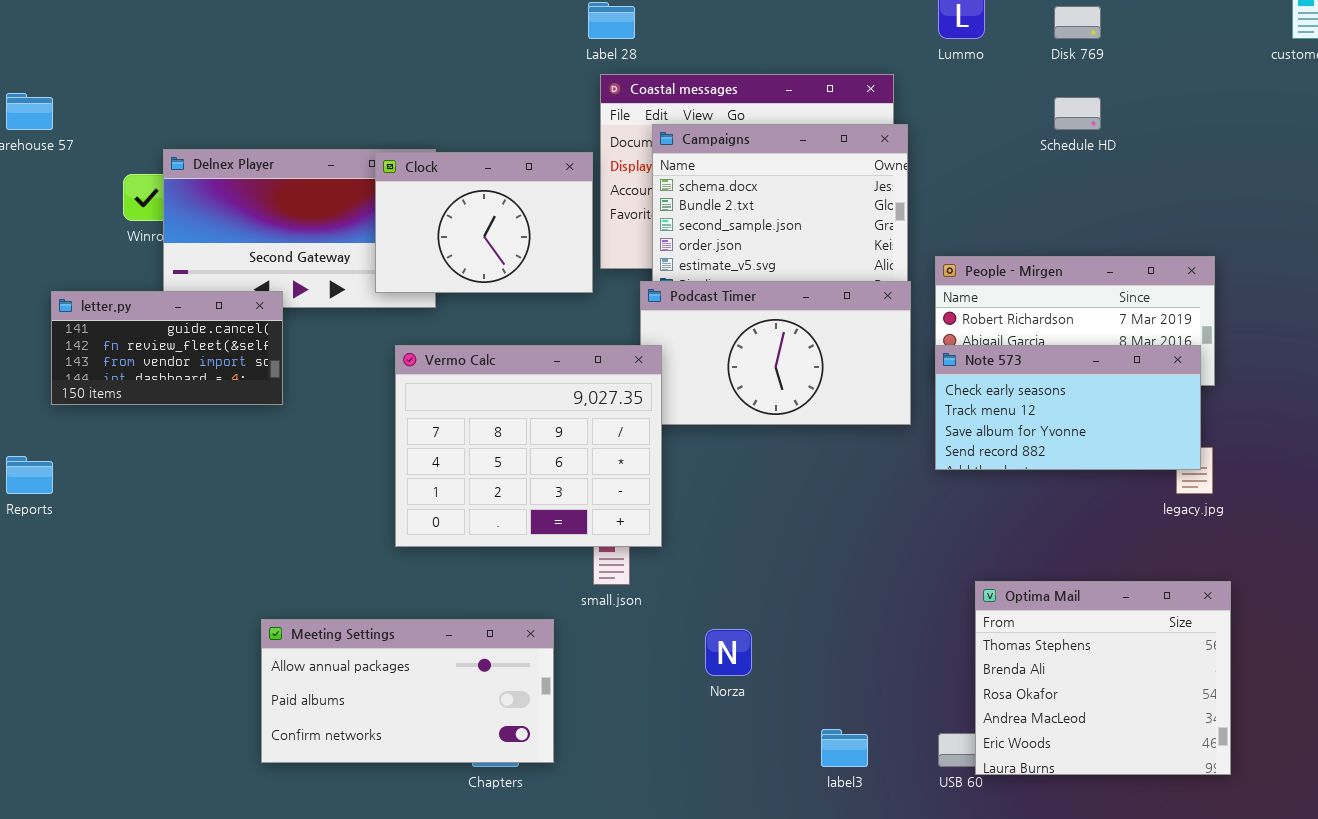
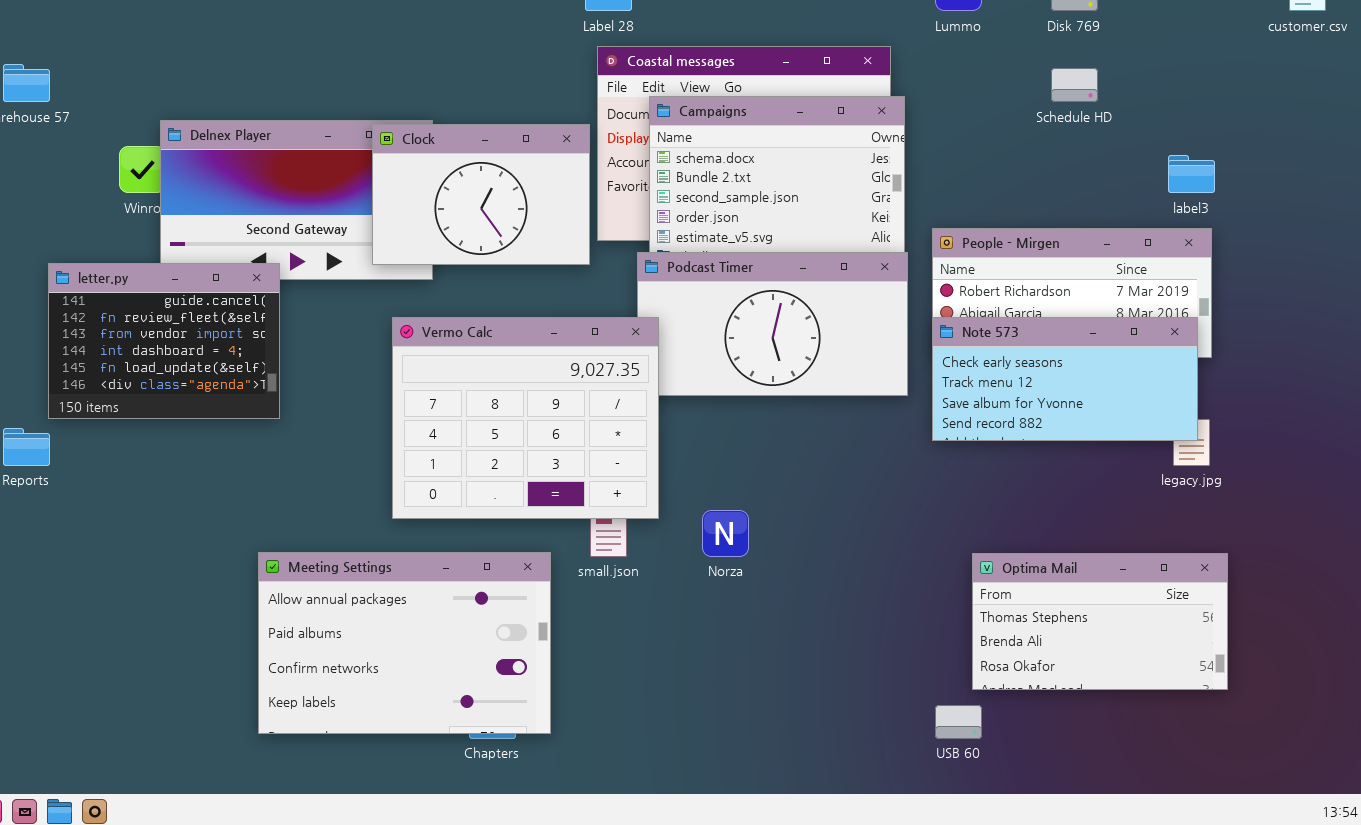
letter.py: [51,291,283,405] -> [48,263,280,419], resized
Optima Mail: [975,581,1231,775] -> [972,553,1228,690], resized
Meeting Settings: [261,619,554,763] -> [258,552,551,734], resized
Norza: [705,629,752,676] -> [702,510,749,557], moved
label3: [821,729,868,767] -> [1168,155,1215,193], moved

